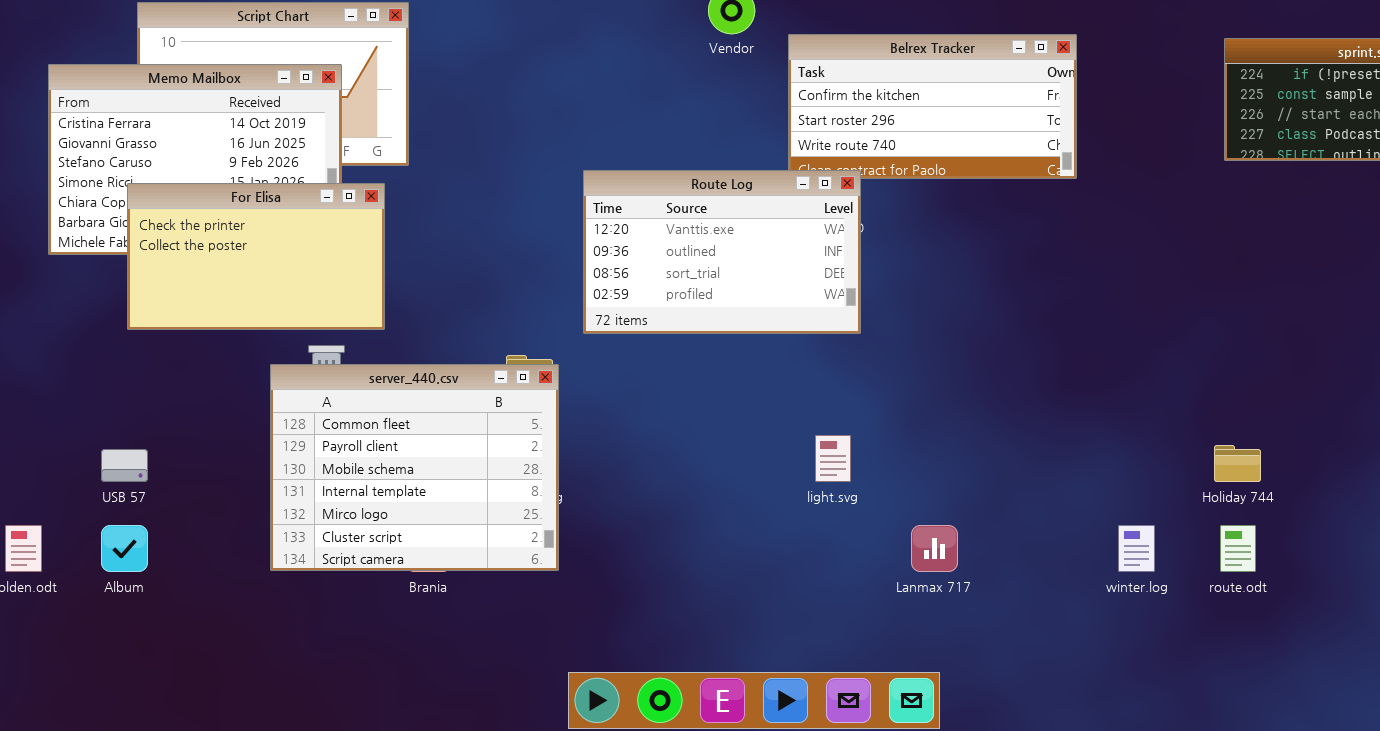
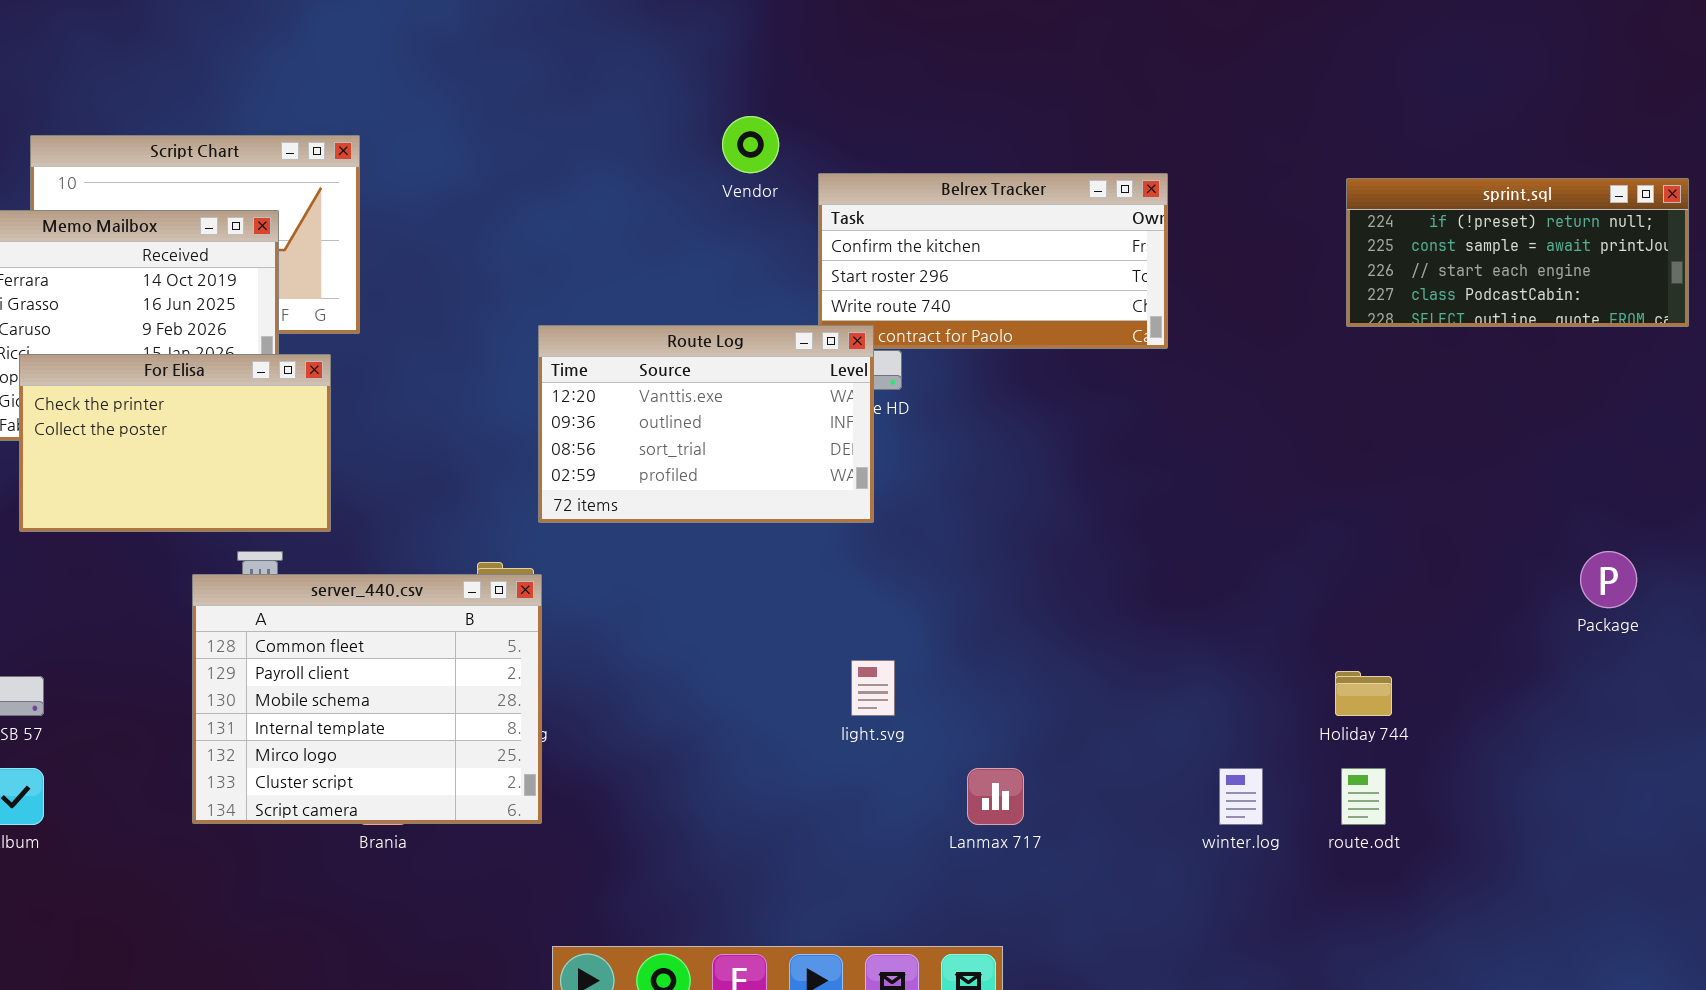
Route Log: [583,170,861,334] -> [538,325,874,523], moved

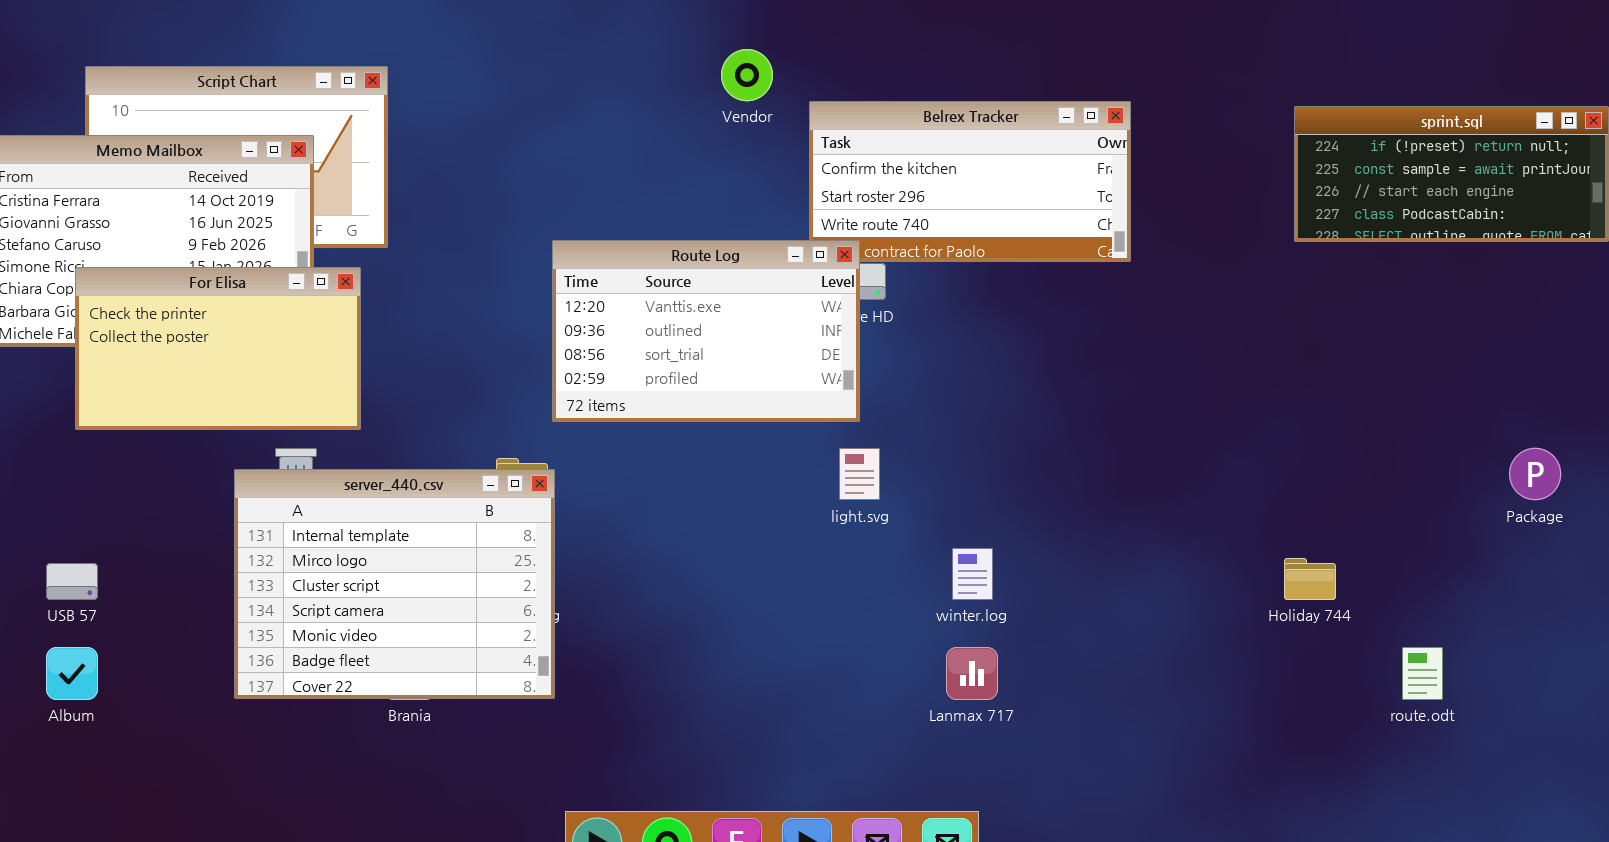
server_440.csv: [192,574,542,824] -> [234,469,555,699], scrolled down 3 rows
light.svg: [851,660,895,716] -> [839,448,880,500], moved
winter.log: [1219,768,1263,825] -> [952,548,993,600], moved
route.odt: [1341,768,1386,825] -> [1402,647,1443,700], moved

